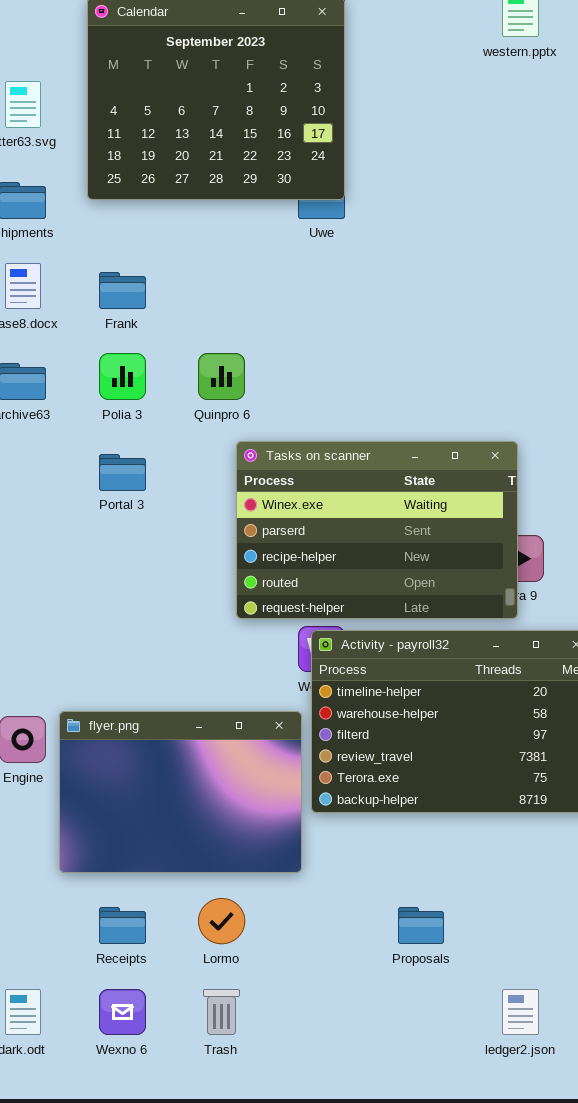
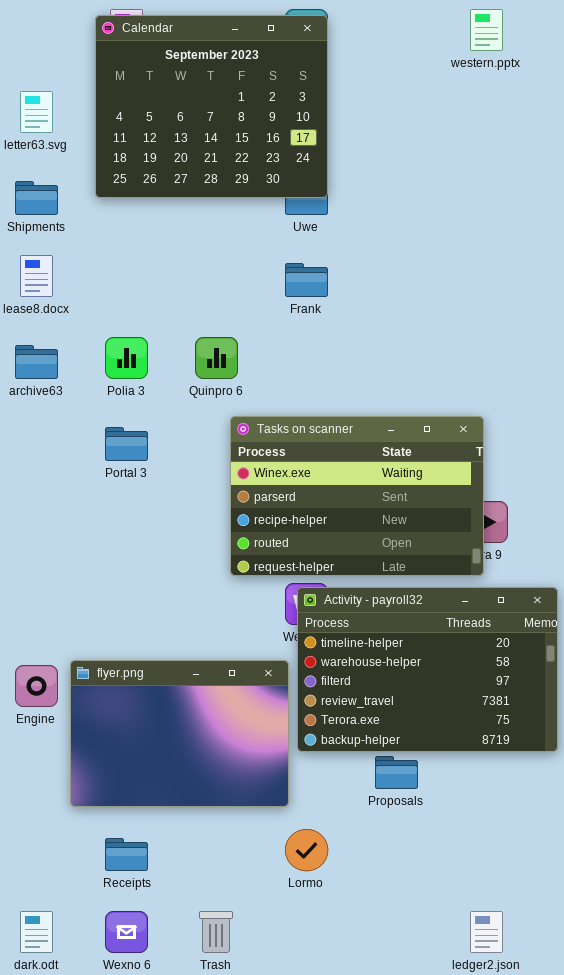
Frank: [99,272,146,309] -> [285,263,328,297], moved
Lormo: [198,898,245,944] -> [285,829,328,871], moved
Proposals: [398,907,444,944] -> [375,756,418,789], moved

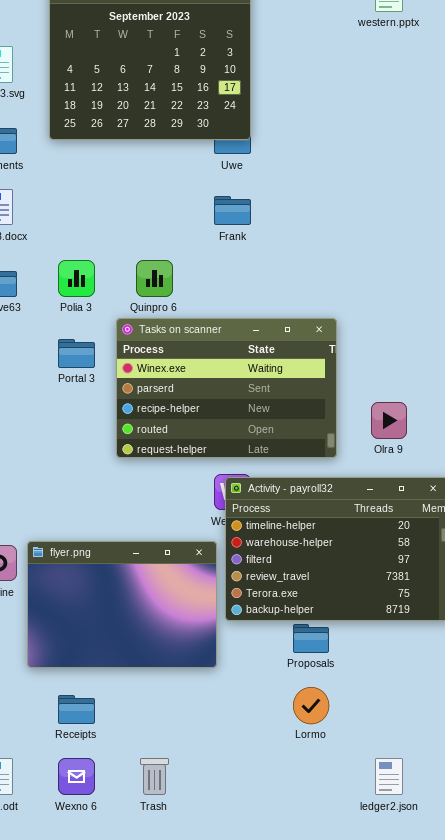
Tasks on scanner: [230,416,484,576] -> [116,318,337,458], moved
Lormo: [285,829,328,871] -> [293,687,329,724], moved

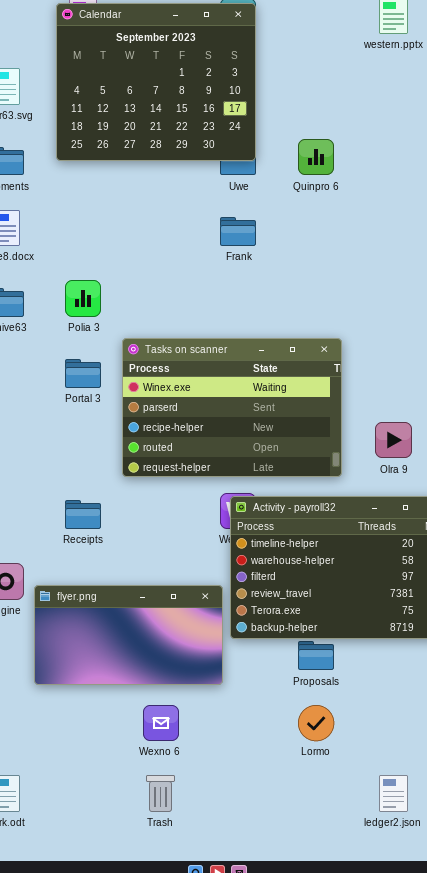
Quinpro 6: [136,260,173,297] -> [298,139,334,175], moved
flyer.png: [27,541,217,668] -> [34,585,223,685], resized
Receipts: [58,695,95,724] -> [65,500,101,529], moved
Wexno 6: [58,758,95,795] -> [143,705,179,741], moved

